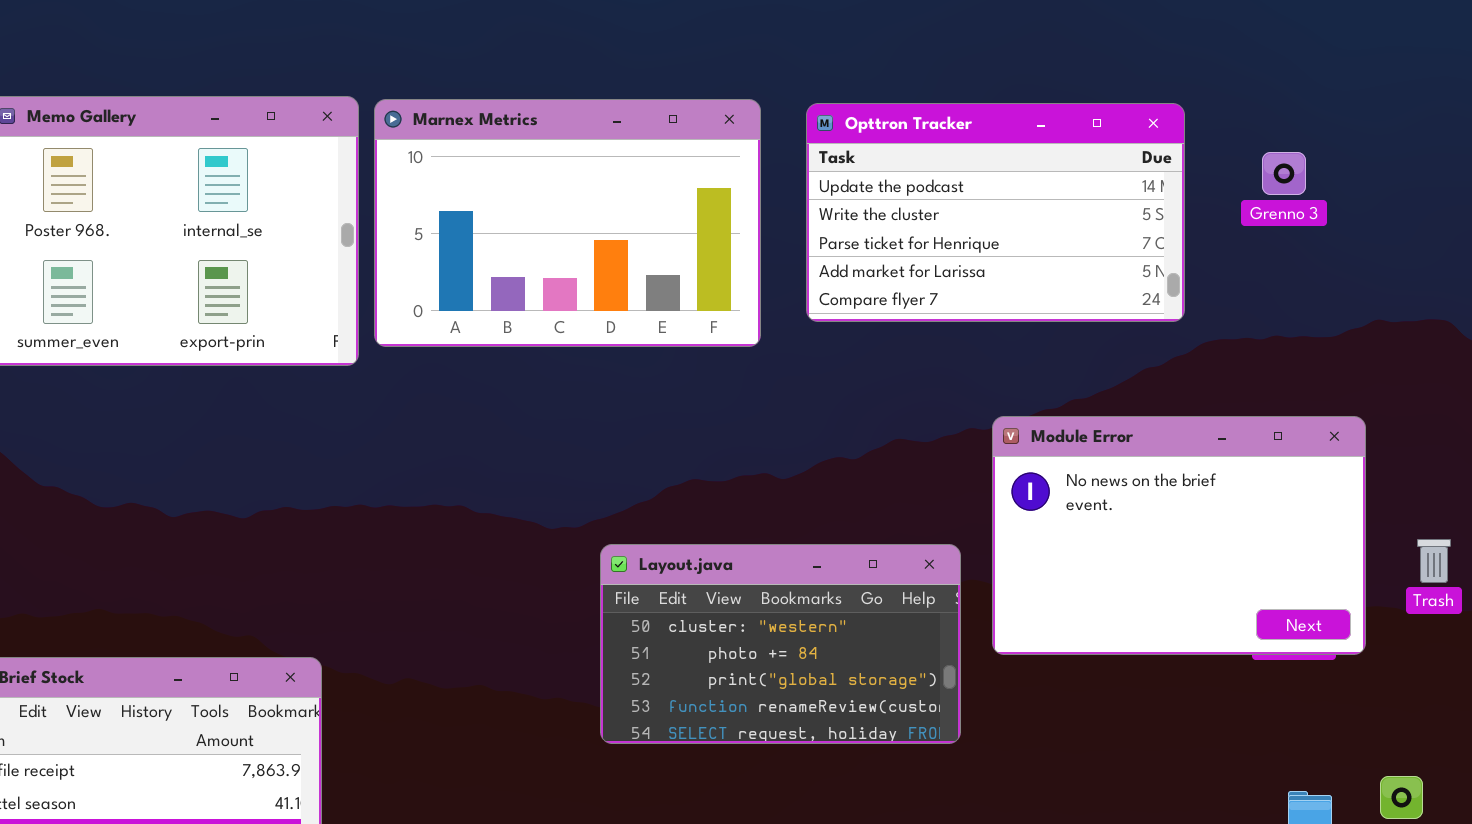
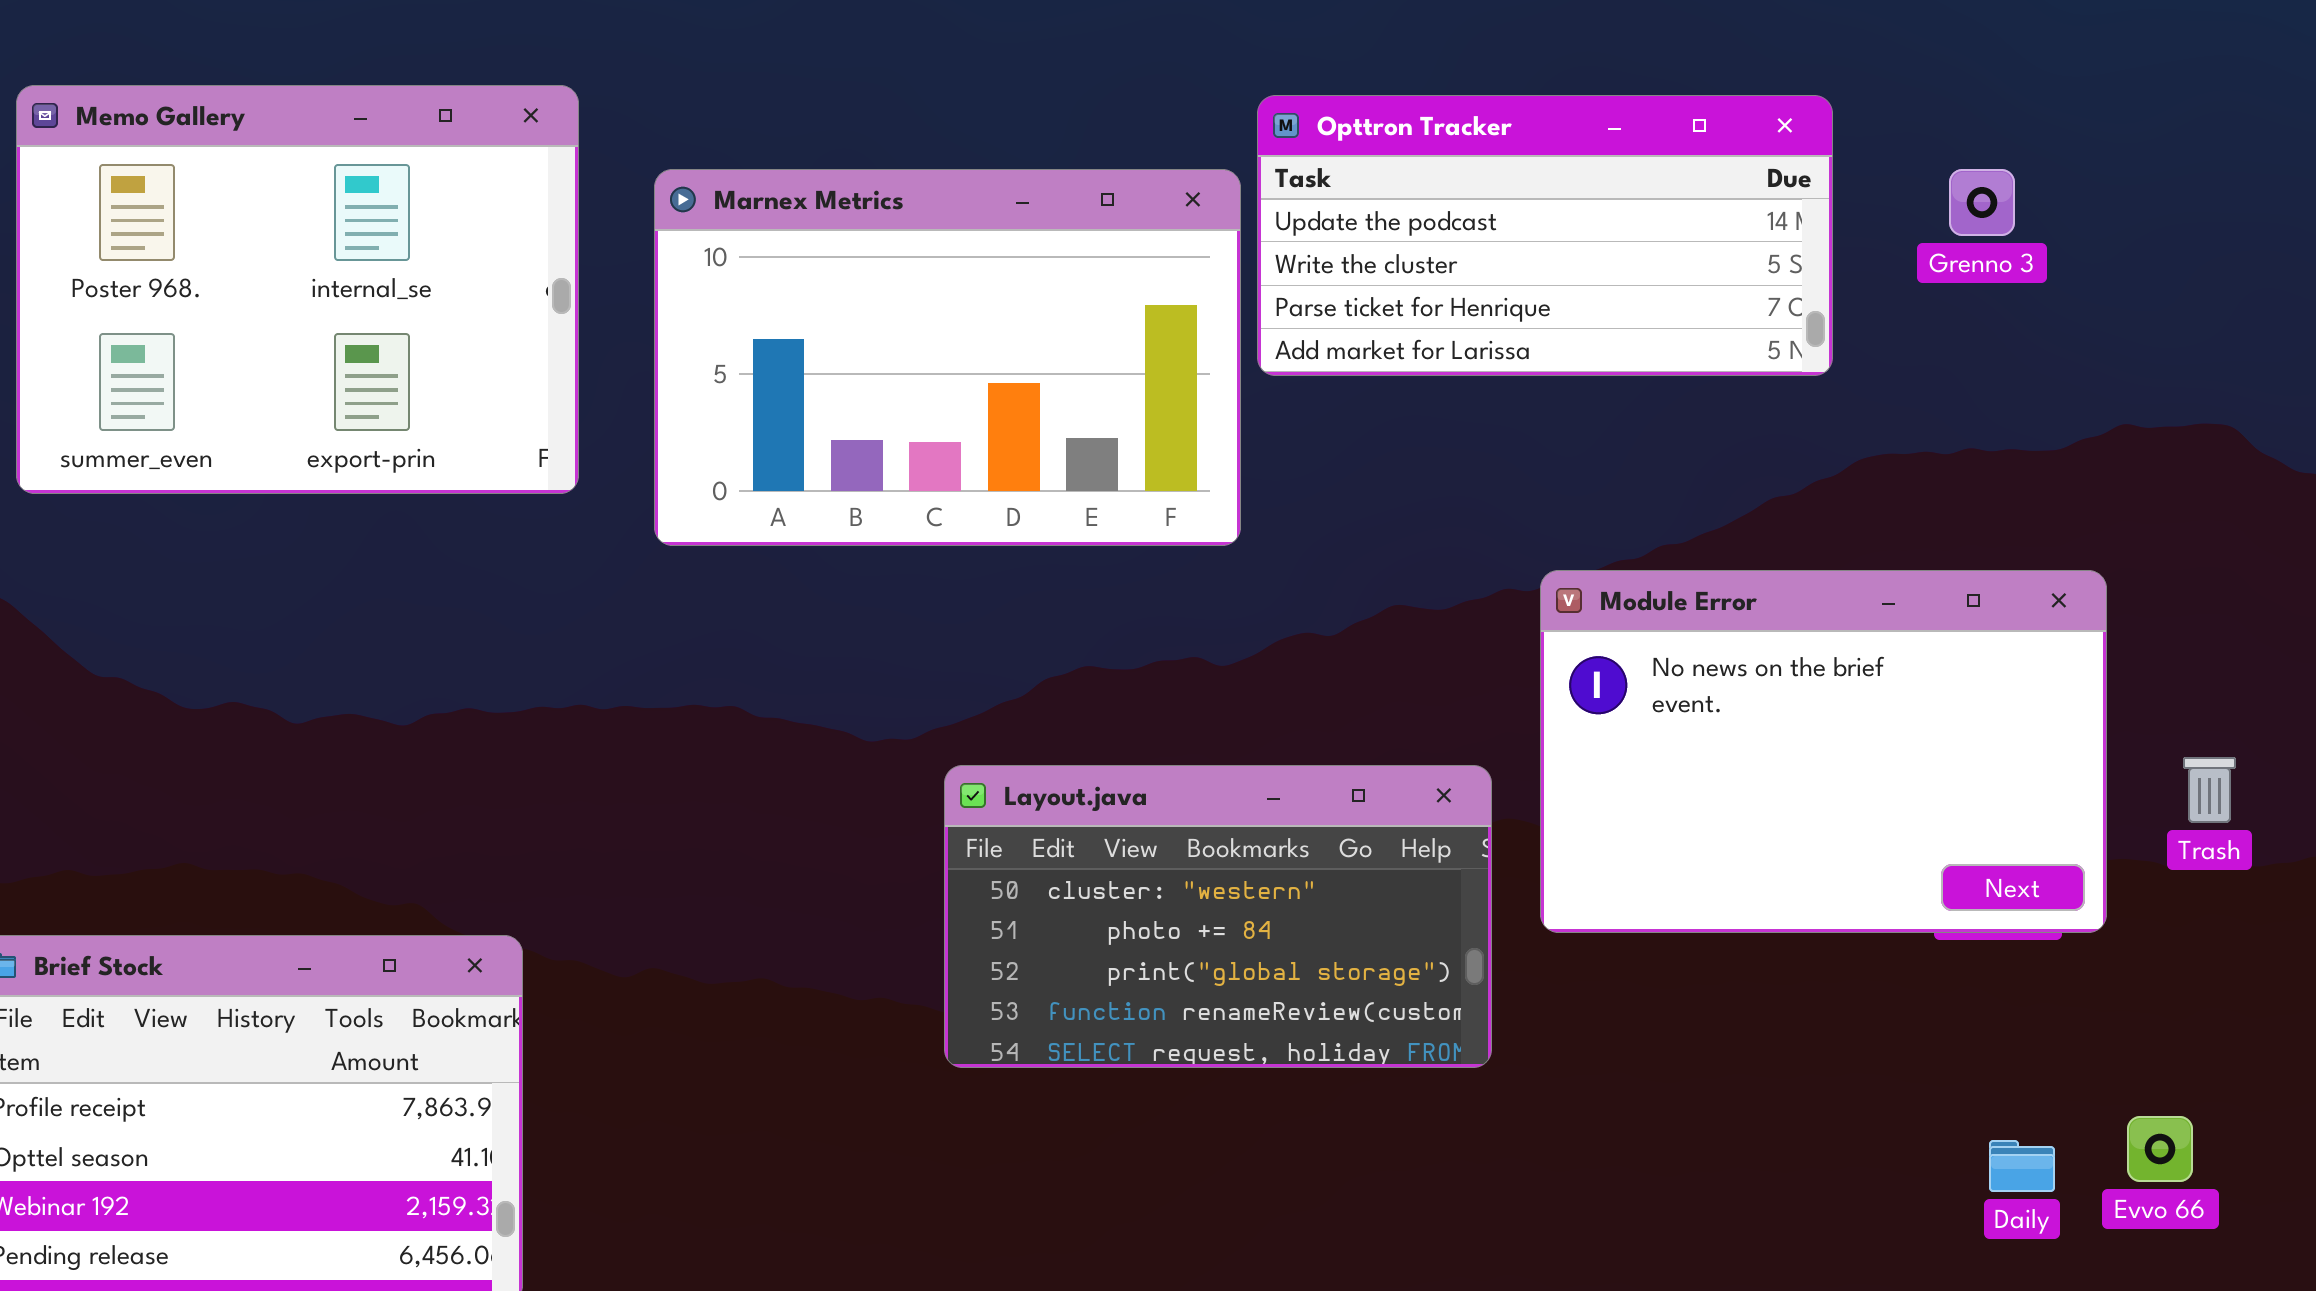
Marnex Metrics: [374,99,761,347] -> [654,169,1241,546], moved
Opttron Tracker: [806,103,1185,322] -> [1257,95,1833,376], resized

